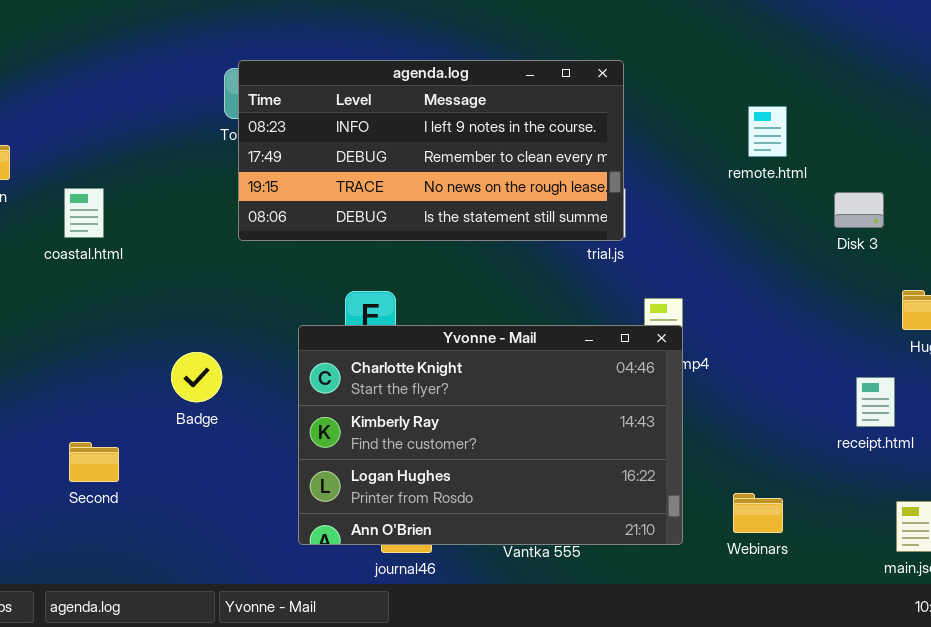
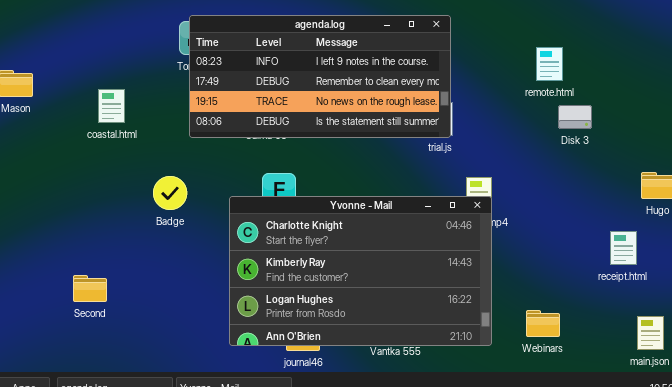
coastal.html: [64,188,104,238] -> [98,89,125,123], moved
Disk 3: [834,192,884,228] -> [558,105,592,129], moved
Badge: [171,352,222,402] -> [153,176,187,210], moved

